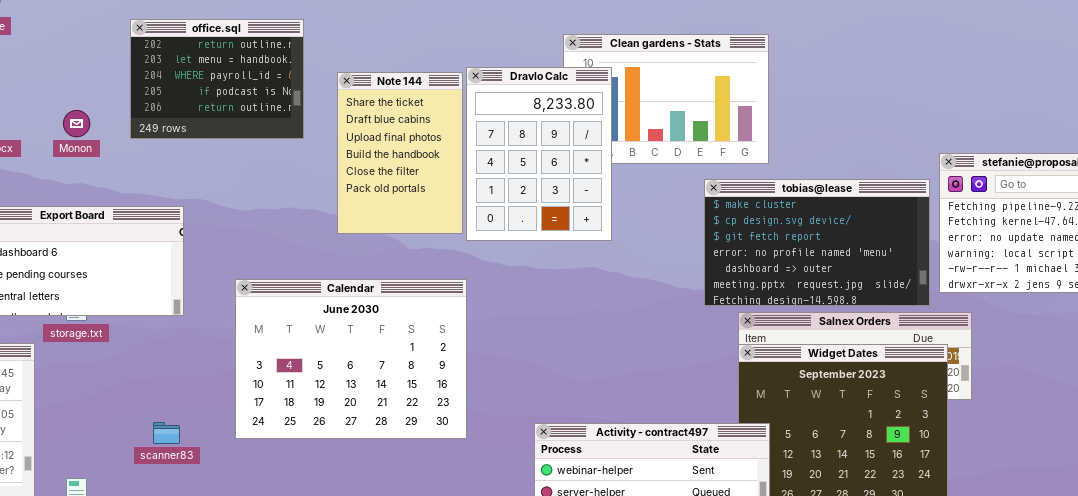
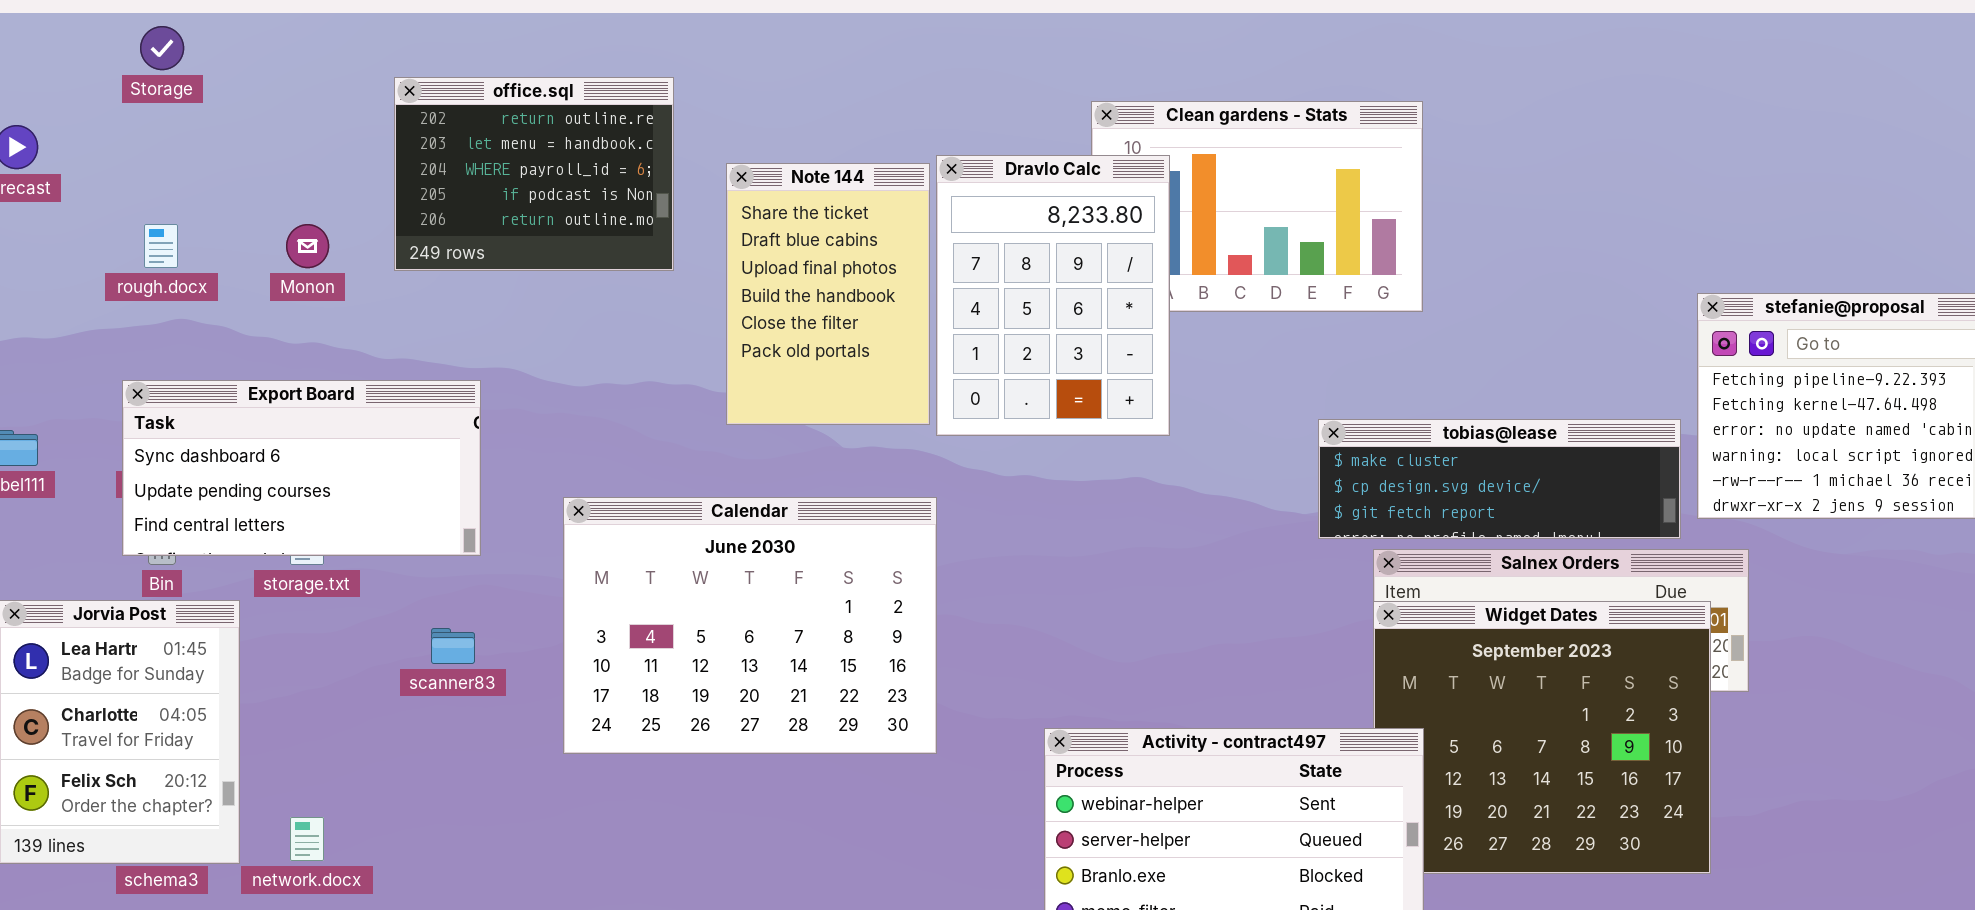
tobias@lease: [704,179,930,306] -> [1318,419,1681,539], resized
scanner83: [153,422,180,444] -> [431,628,475,664], moved

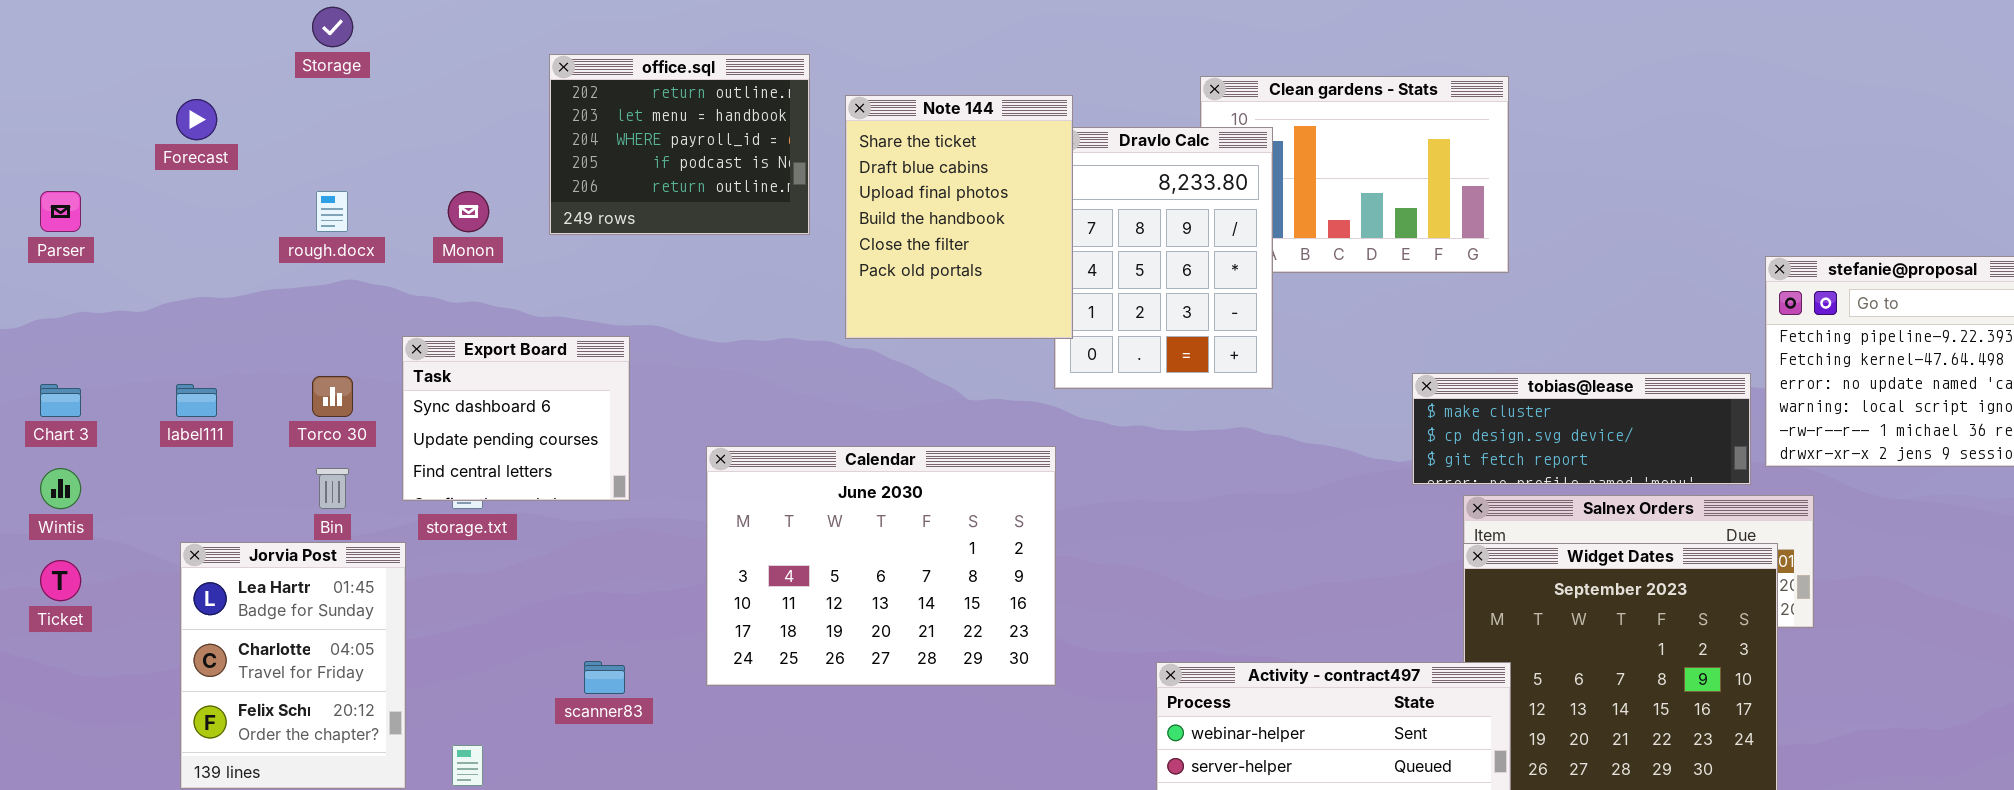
Note 144: [726,163,930,425] -> [845,95,1073,339], moved, resized
Export Board: [122,380,481,556] -> [402,336,630,501], resized
scanner83: [431,628,475,664] -> [584,661,625,694], moved

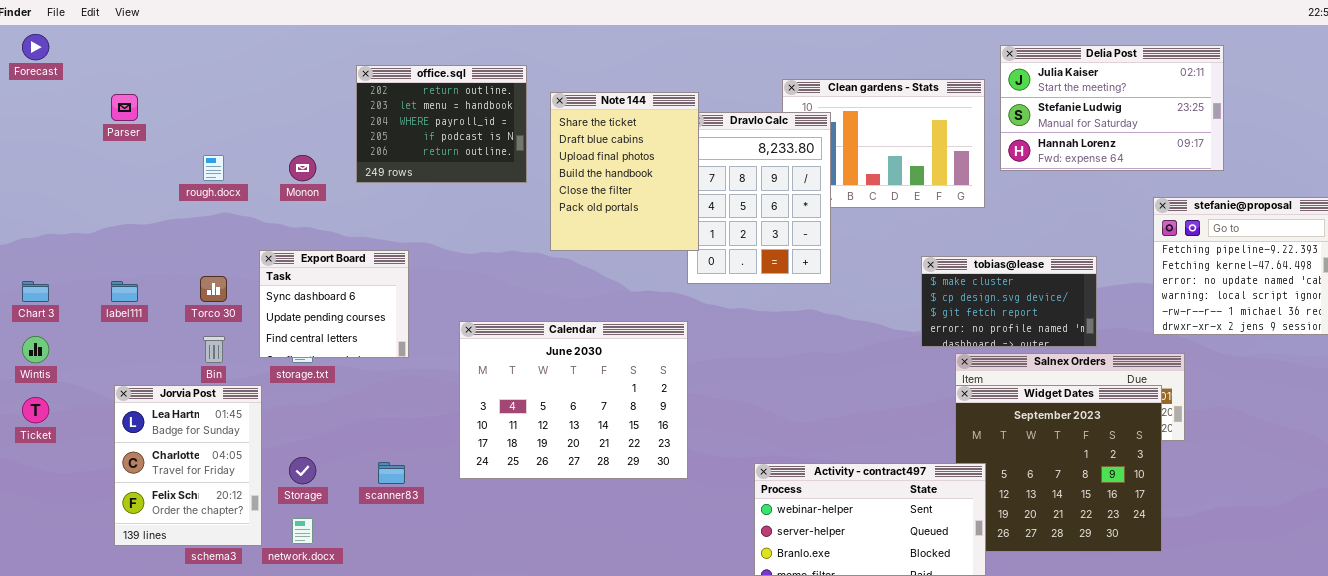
Storage: [312,7,353,47] -> [289,457,316,484], moved
Delia Post: none -> [1000,45,1224,171], opened
Forecast: [176,99,217,140] -> [22,34,49,60], moved
Parser: [40,191,81,232] -> [111,94,138,121], moved
tobias@lease: [1412,373,1751,485] -> [921,256,1097,347], resized

